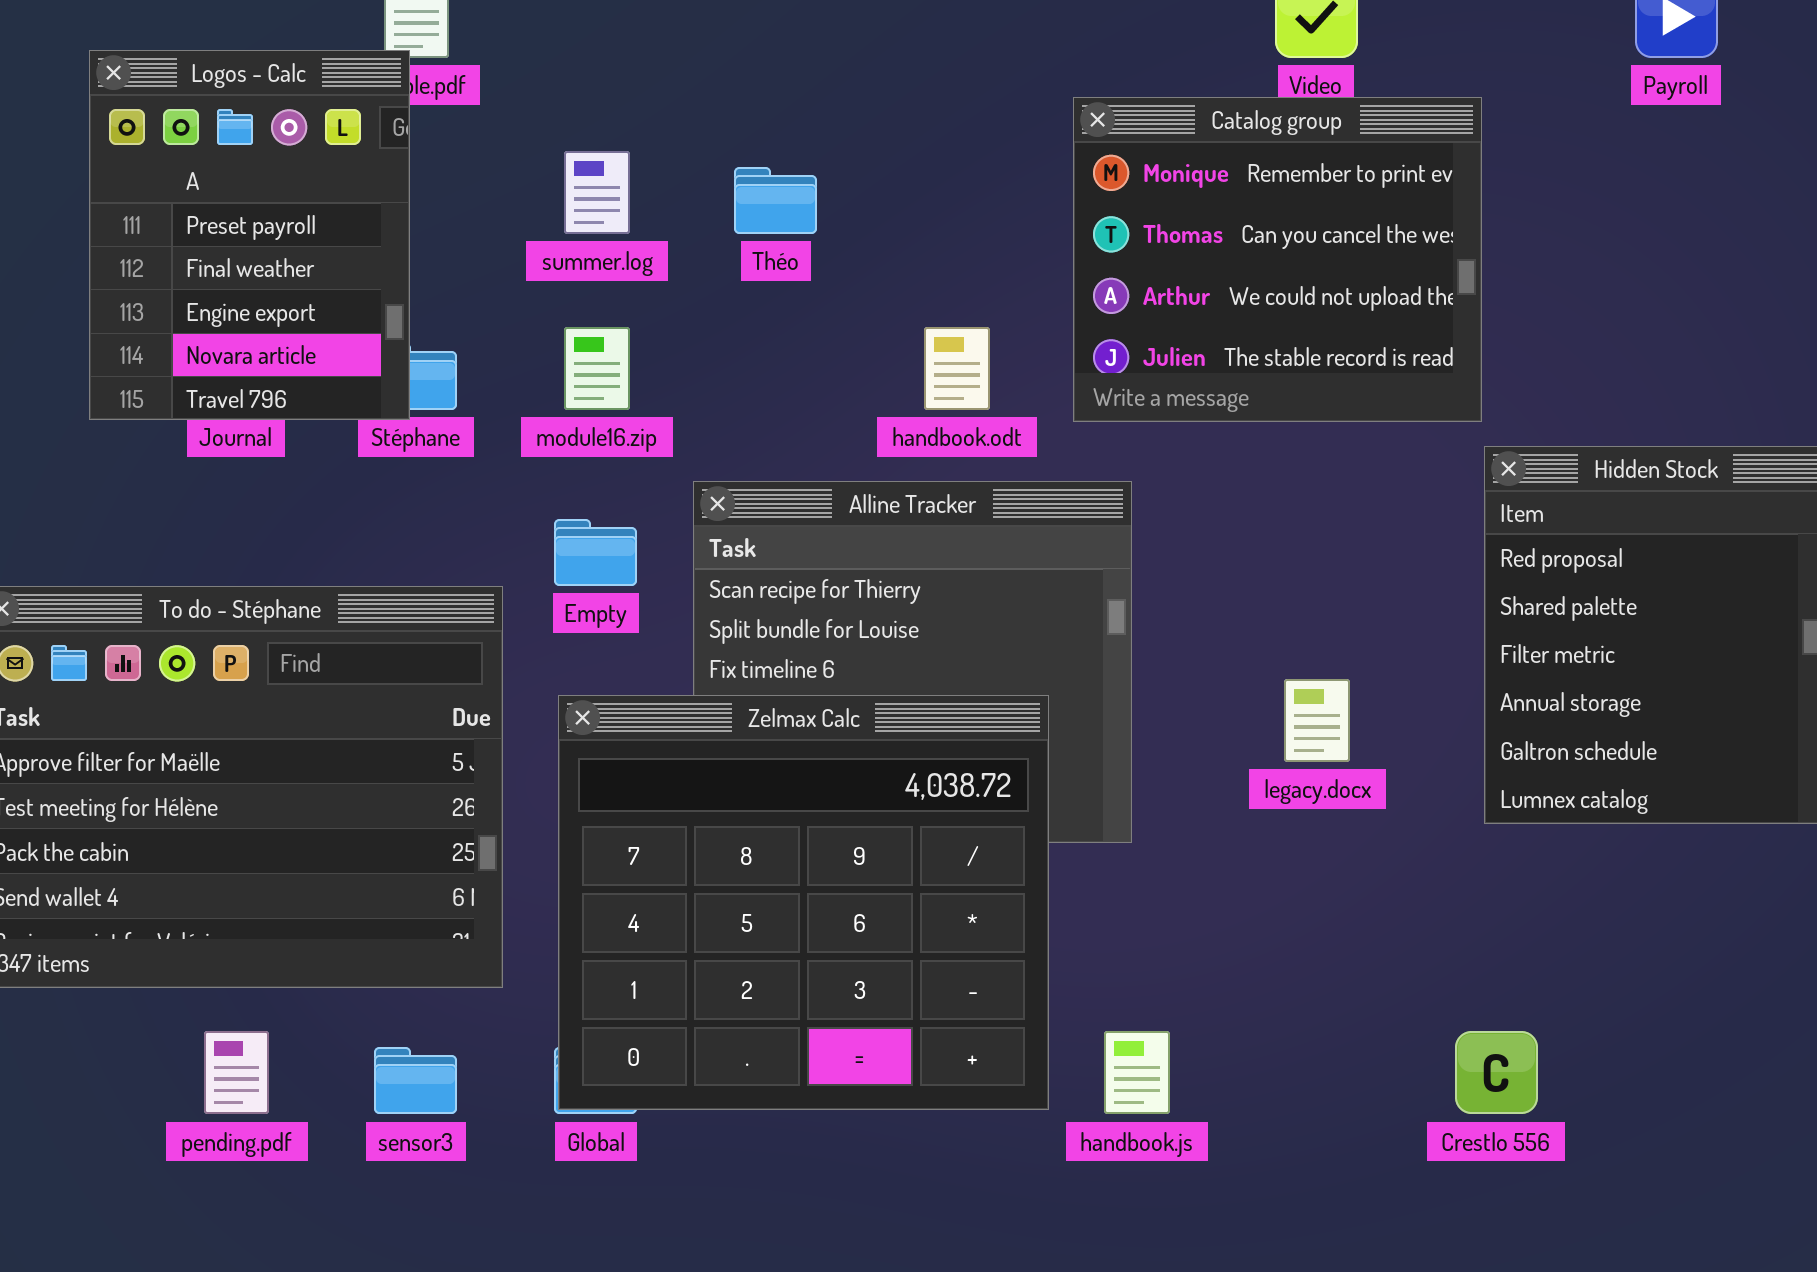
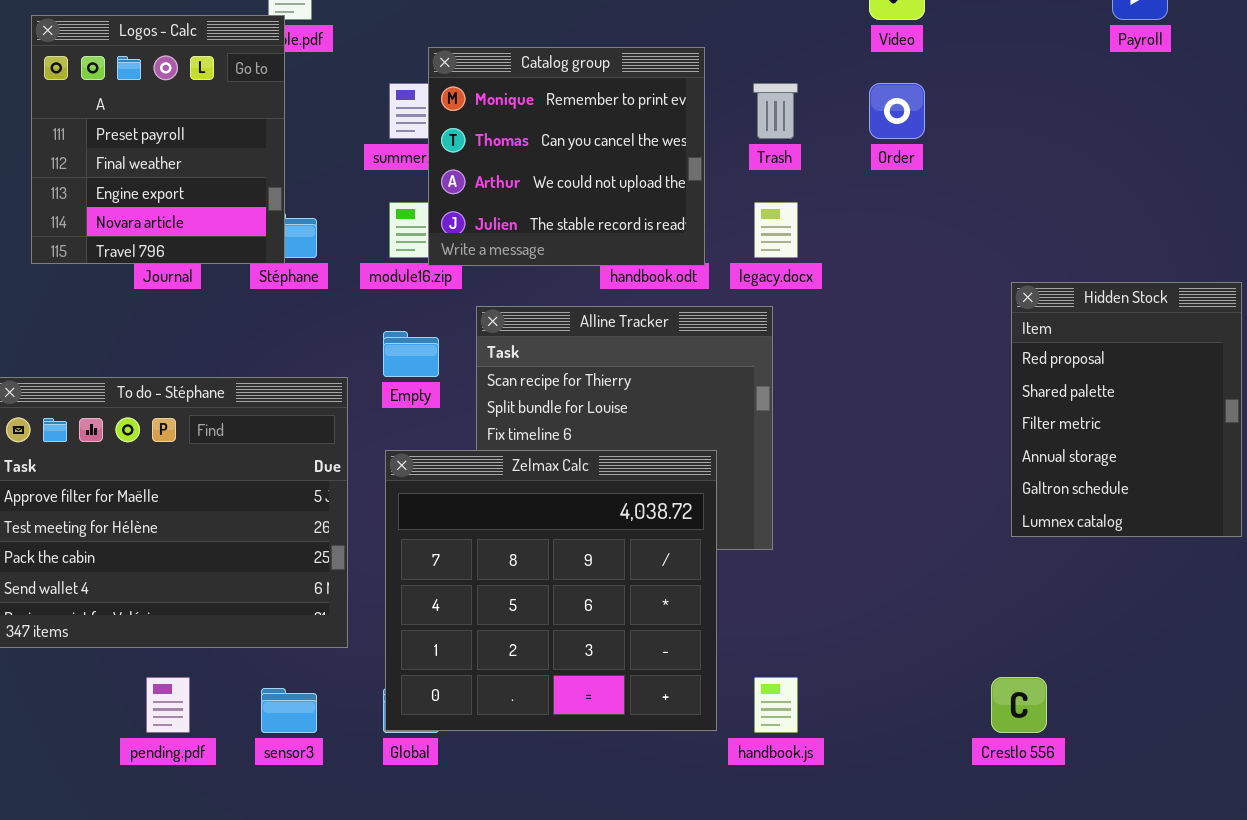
Logos - Calc: [89,50,410,420] -> [31,15,285,264], resized
Catalog group: [1073,97,1482,422] -> [428,47,705,266], moved
legacy.docx: [1284,679,1350,762] -> [754,202,798,258], moved

